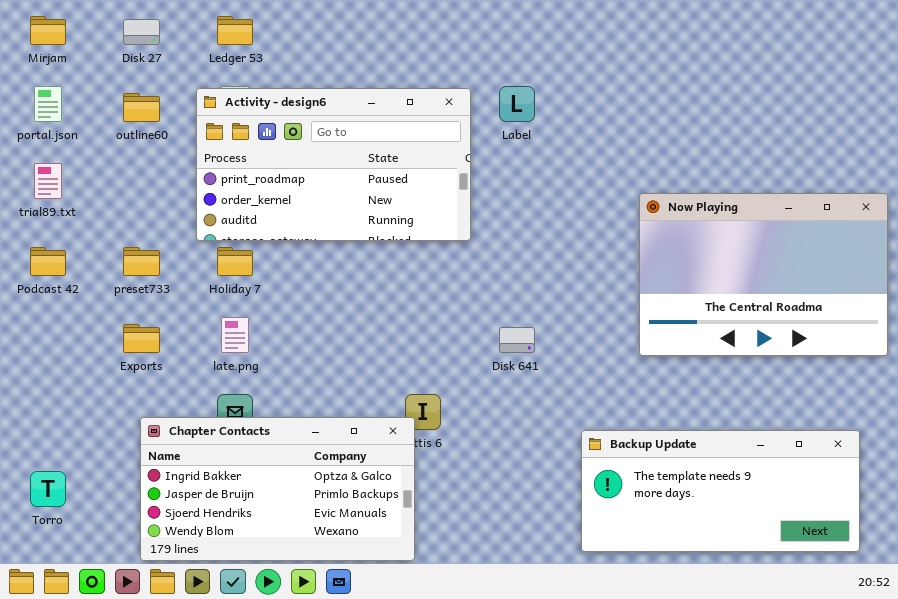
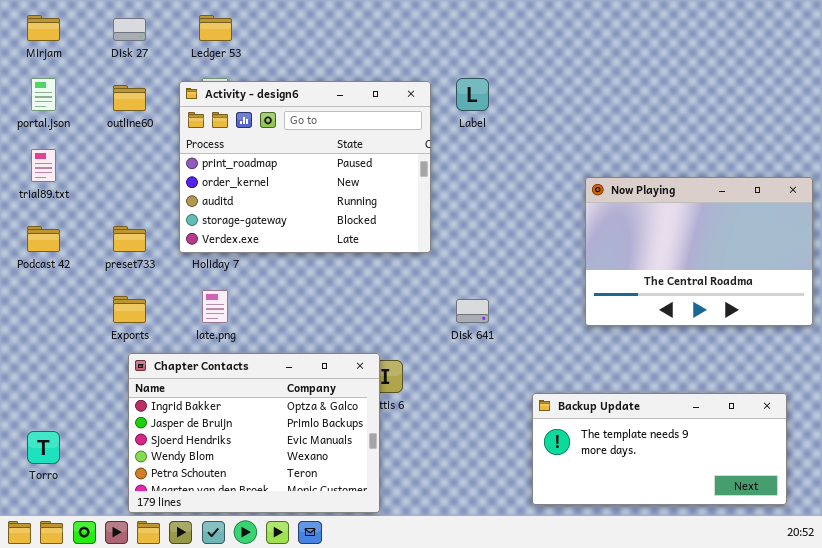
Activity - design6: [196,88,471,241] -> [179,81,431,253], resized
Chapter Contacts: [140,417,415,561] -> [128,353,380,513], resized

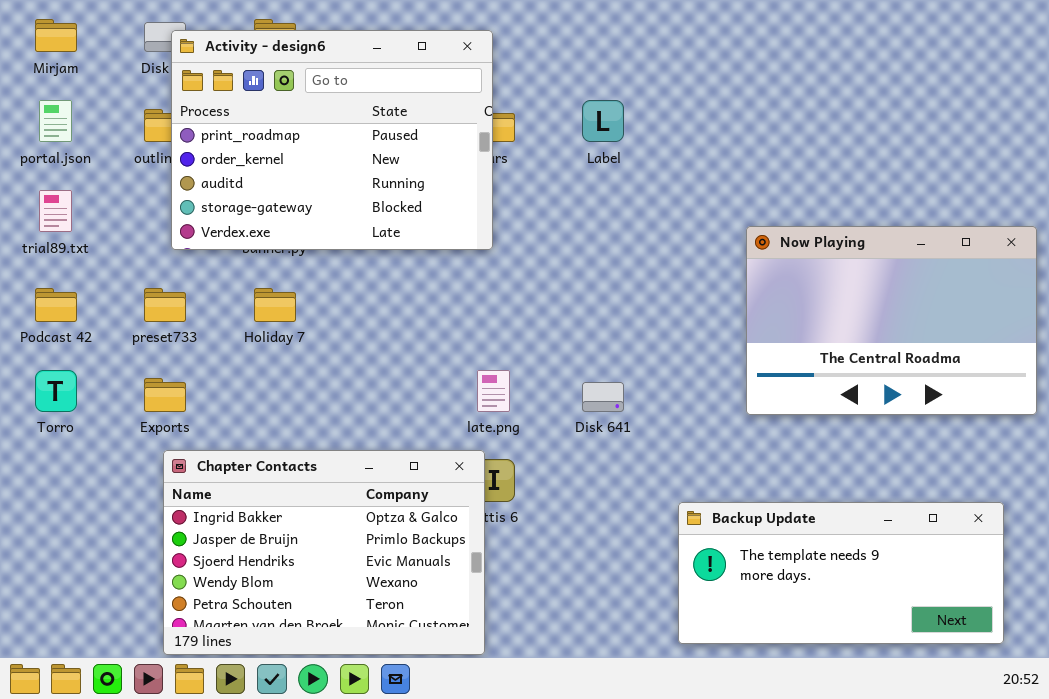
Activity - design6: [179,81,431,253] -> [171,30,493,250], moved
late.png: [202,290,228,323] -> [477,370,510,412], moved
Torro: [27,431,60,464] -> [35,370,77,412], moved

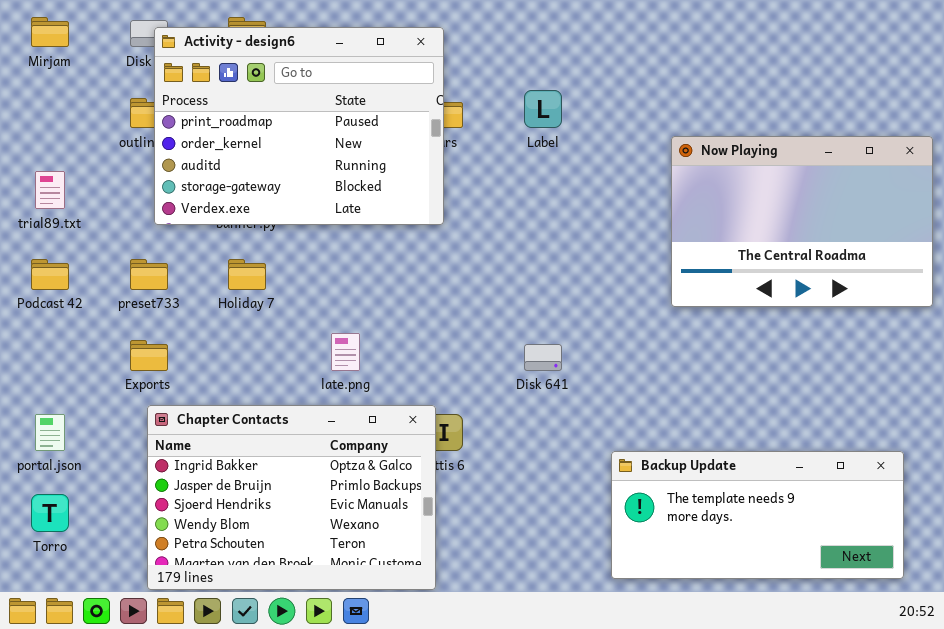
portal.json: [39,100,72,142] -> [35,414,65,451], moved
Now Playing: [746,226,1037,415] -> [671,136,933,307], moved
Torro: [35,370,77,412] -> [31,494,69,532], moved
late.png: [477,370,510,412] -> [331,333,360,371], moved

